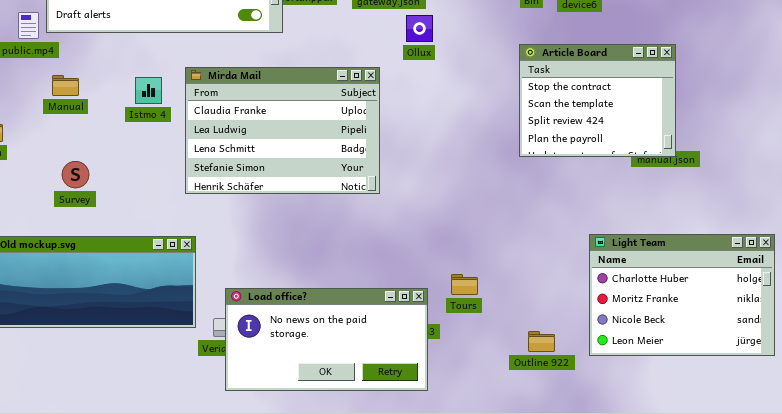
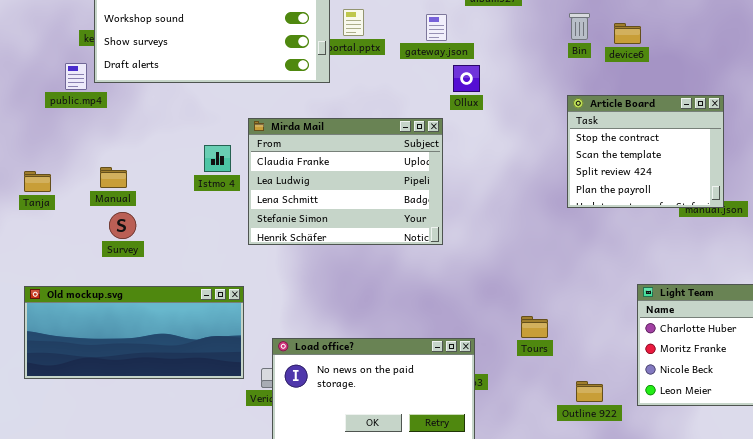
Mirda Mail: [185,67,380,194] -> [248,118,443,245], moved
Manual: [52,75,79,96] -> [100,167,127,188], moved
Istmo 4: [135,77,162,104] -> [204,145,231,172], moved
Tours: [451,274,478,295] -> [521,316,548,338], moved

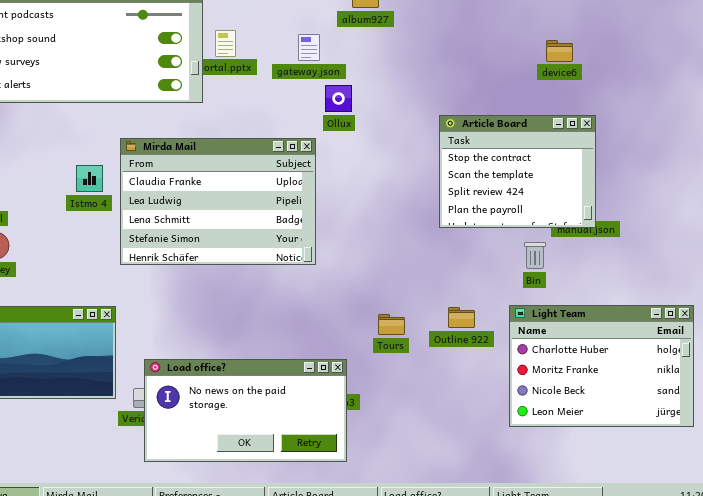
Bin: [569,13,590,40] -> [524,242,546,269], moved
device6: [614,23,641,44] -> [546,40,573,62], moved
Tours: [521,316,548,338] -> [378,314,405,335], moved
Outline 922: [576,381,603,402] -> [448,307,475,328], moved

